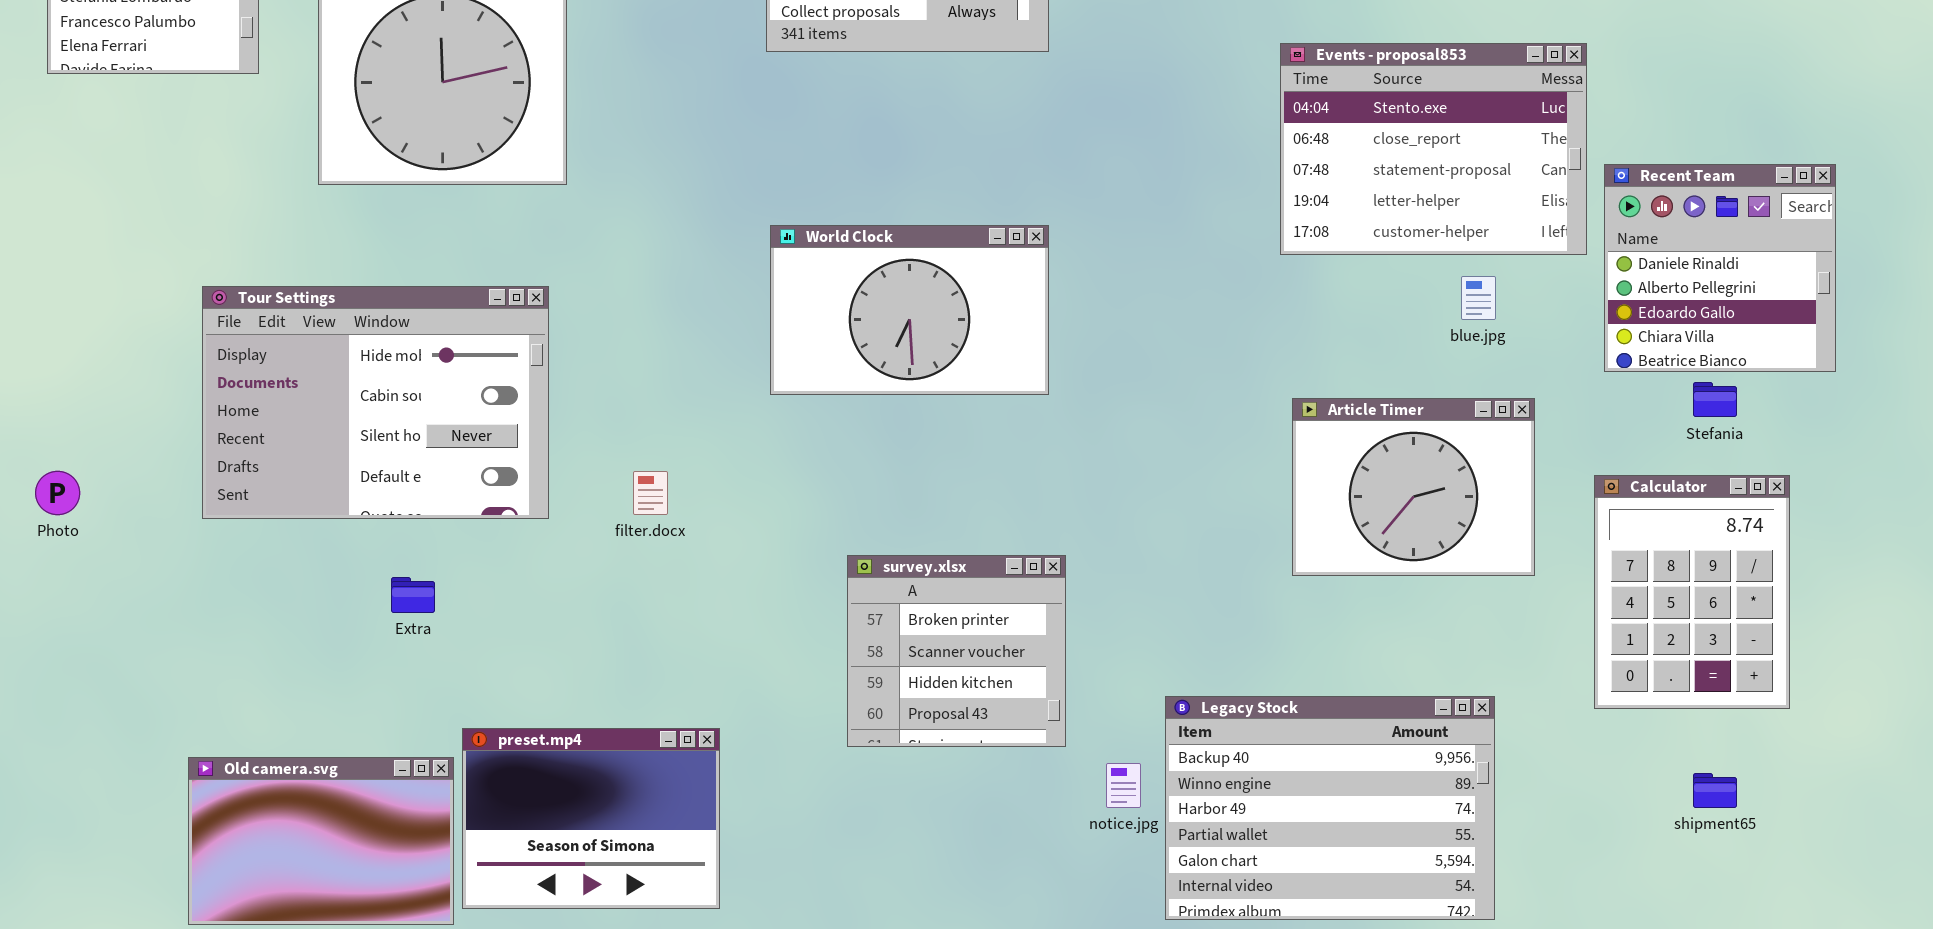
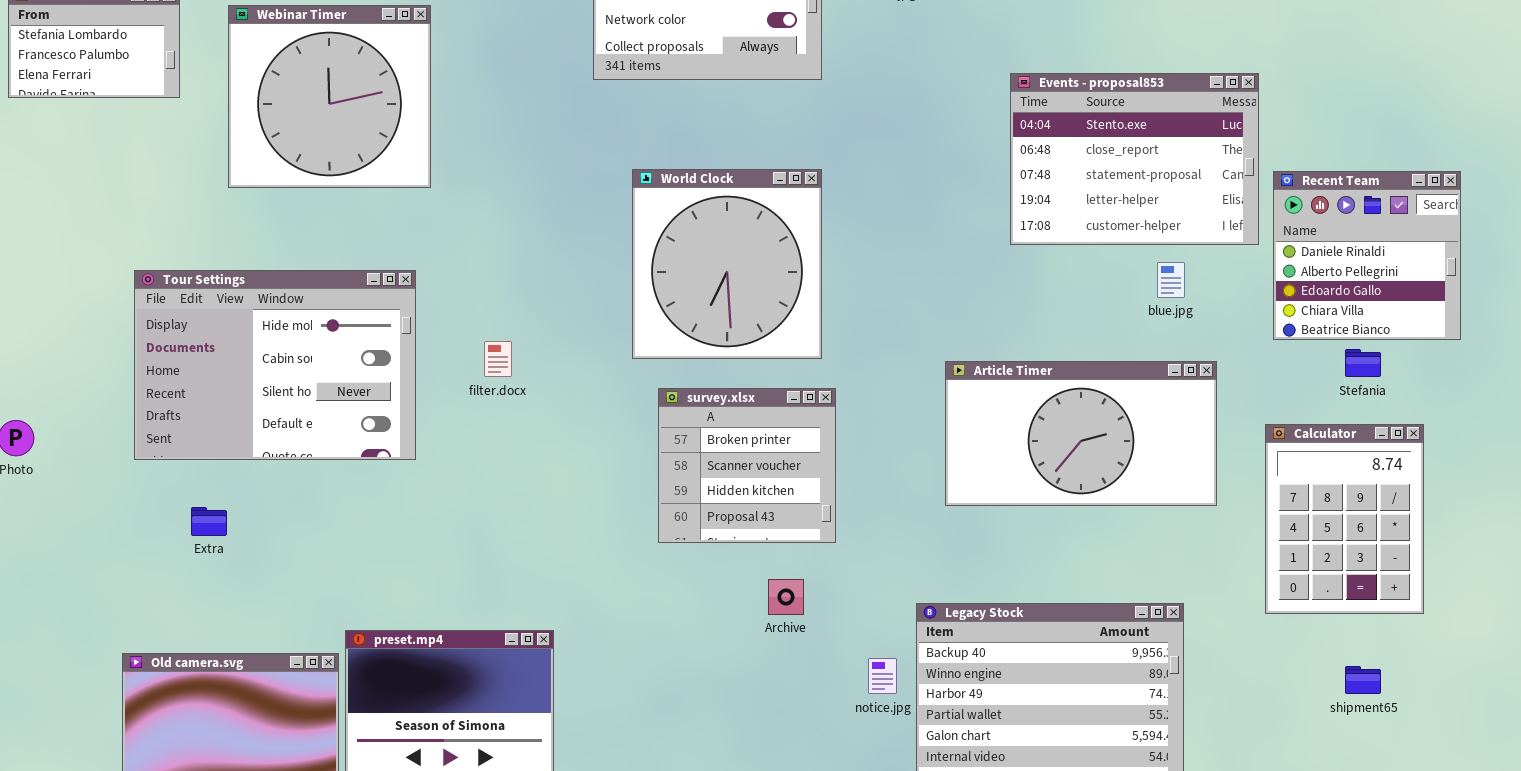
World Clock: [770,225,1049,395] -> [632,169,822,359], resized
Article Timer: [1292,398,1535,576] -> [945,361,1217,506], resized
filter.docx: [633,471,668,515] -> [484,341,512,377], moved
survey.xlsx: [847,555,1066,747] -> [658,388,836,543], moved
Extra: [391,577,435,613] -> [191,507,227,536], moved

